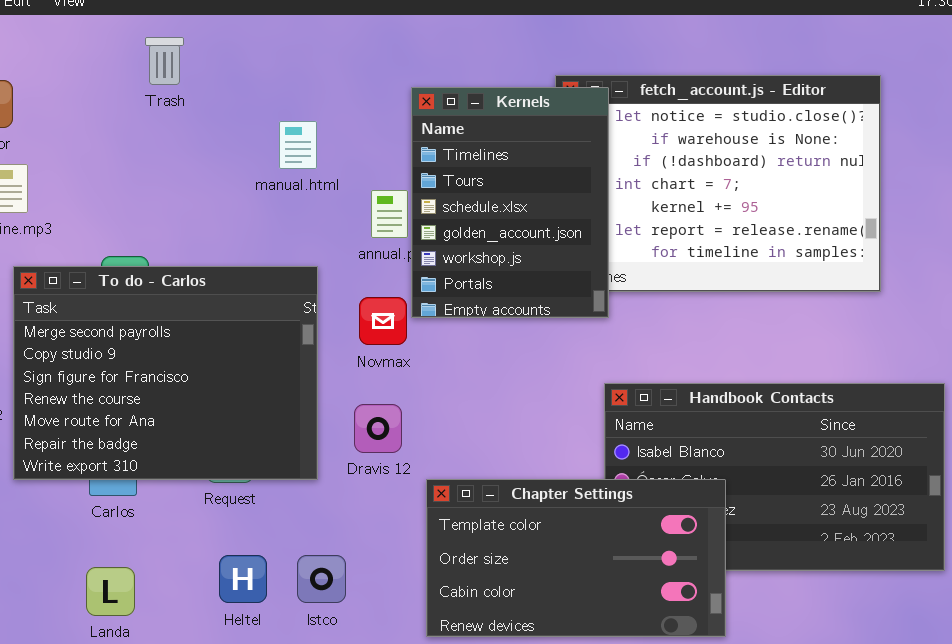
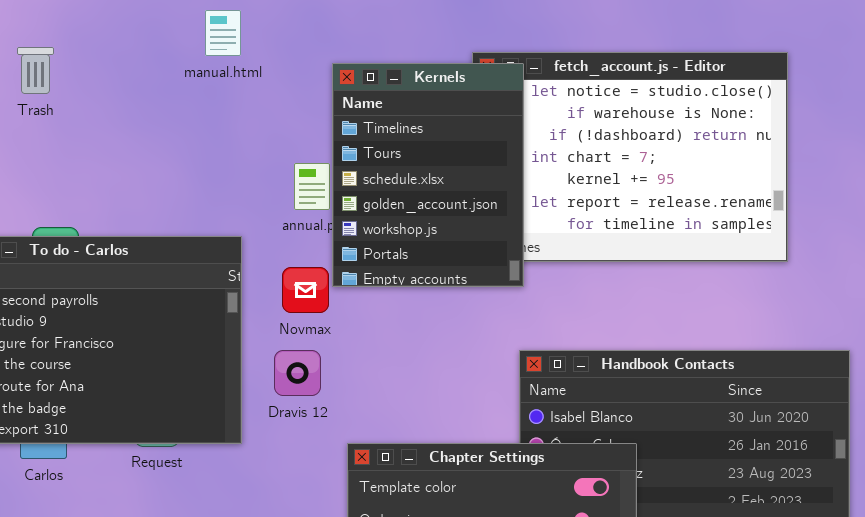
Trash: [145,37,184,85] -> [17,47,54,94], moved
manual.html: [279,121,317,169] -> [205,10,241,56], moved
Dravis 12: [354,404,402,453] -> [274,350,321,396], moved

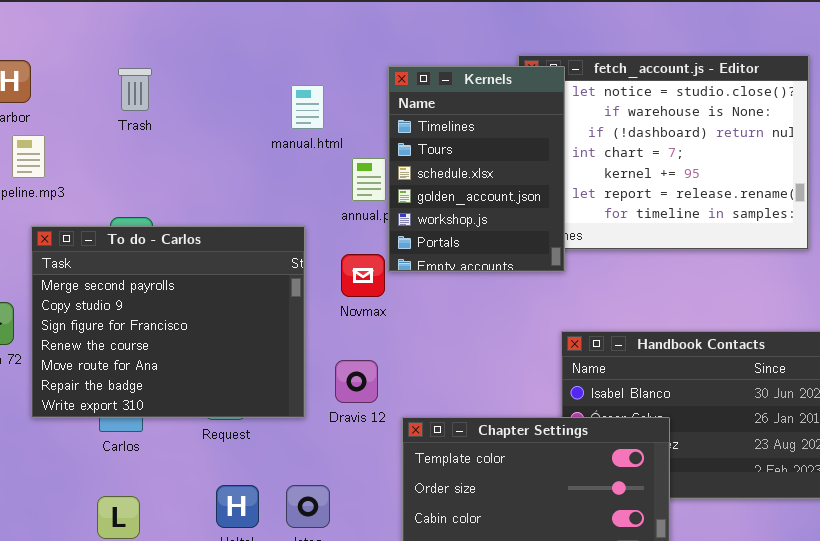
manual.html: [205,10,241,56] -> [291,85,324,129], moved
Trash: [17,47,54,94] -> [118,68,152,111], moved
Dravis 12: [274,350,321,396] -> [335,360,378,403], moved

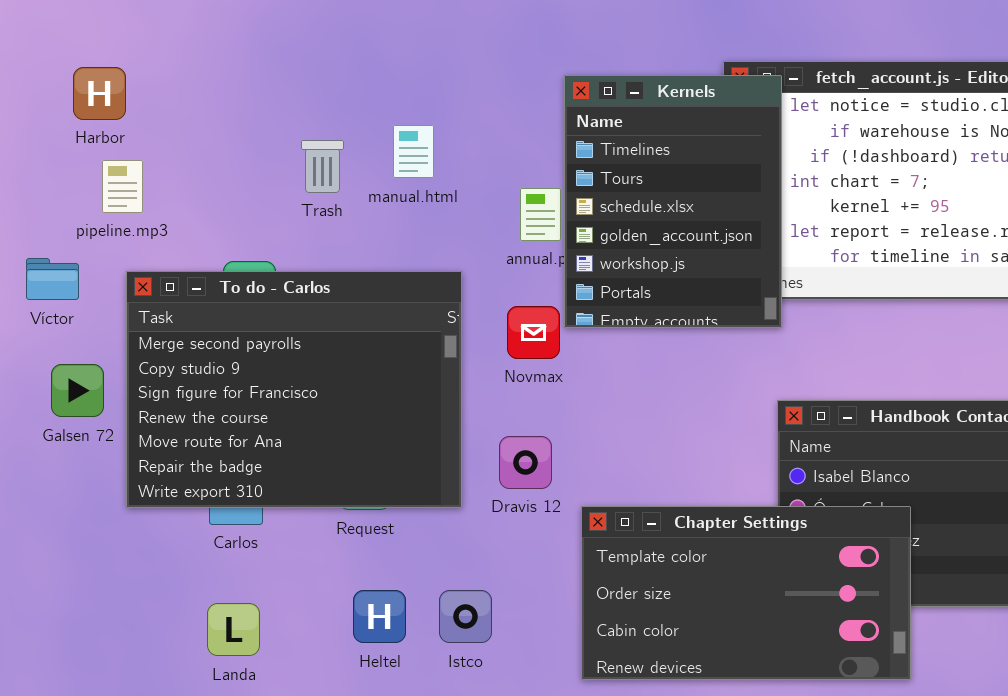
Trash: [118,68,152,111] -> [301,140,344,193], moved
manual.html: [291,85,324,129] -> [393,125,434,178], moved

